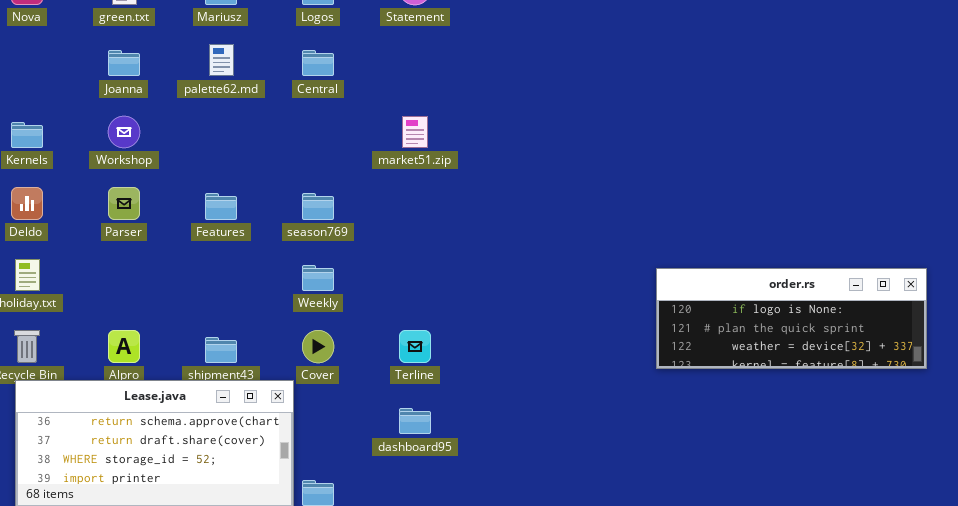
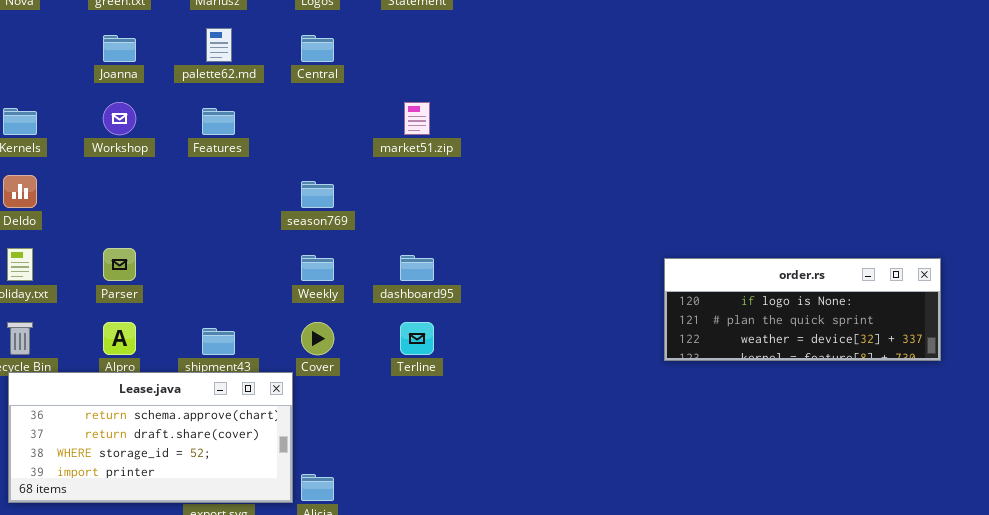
Parser: [108,187,140,220] -> [103,248,136,281], moved
Features: [205,193,237,220] -> [202,108,235,135], moved
dashboard95: [399,408,431,434] -> [400,255,434,281], moved

